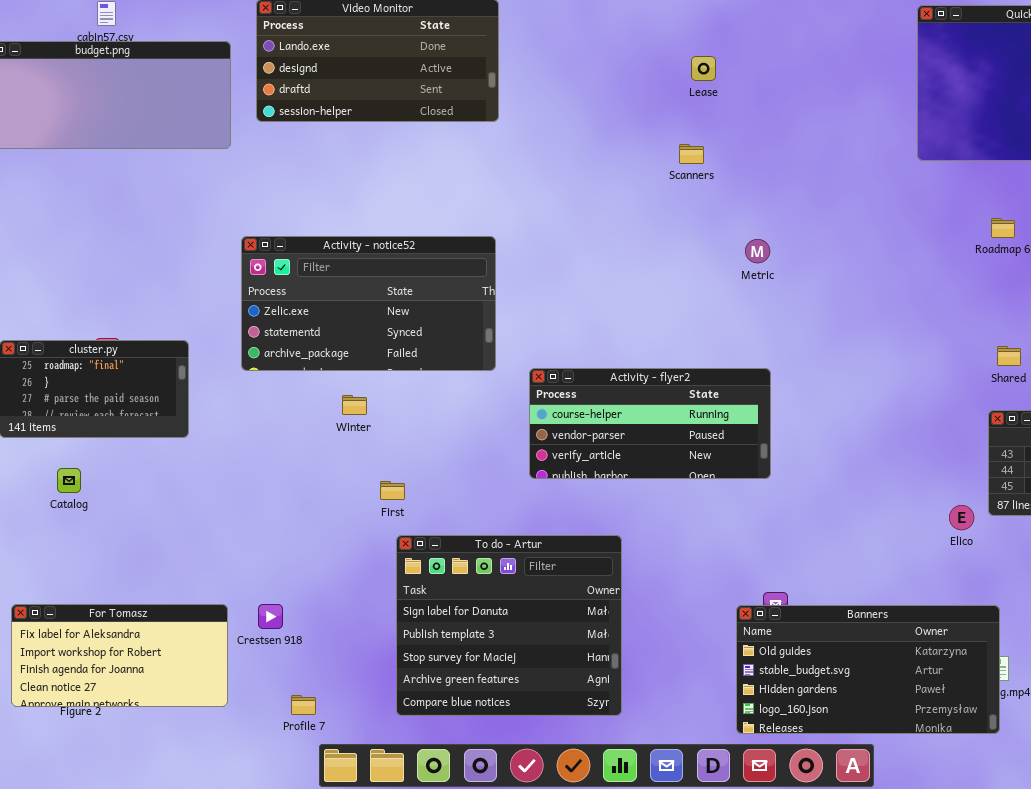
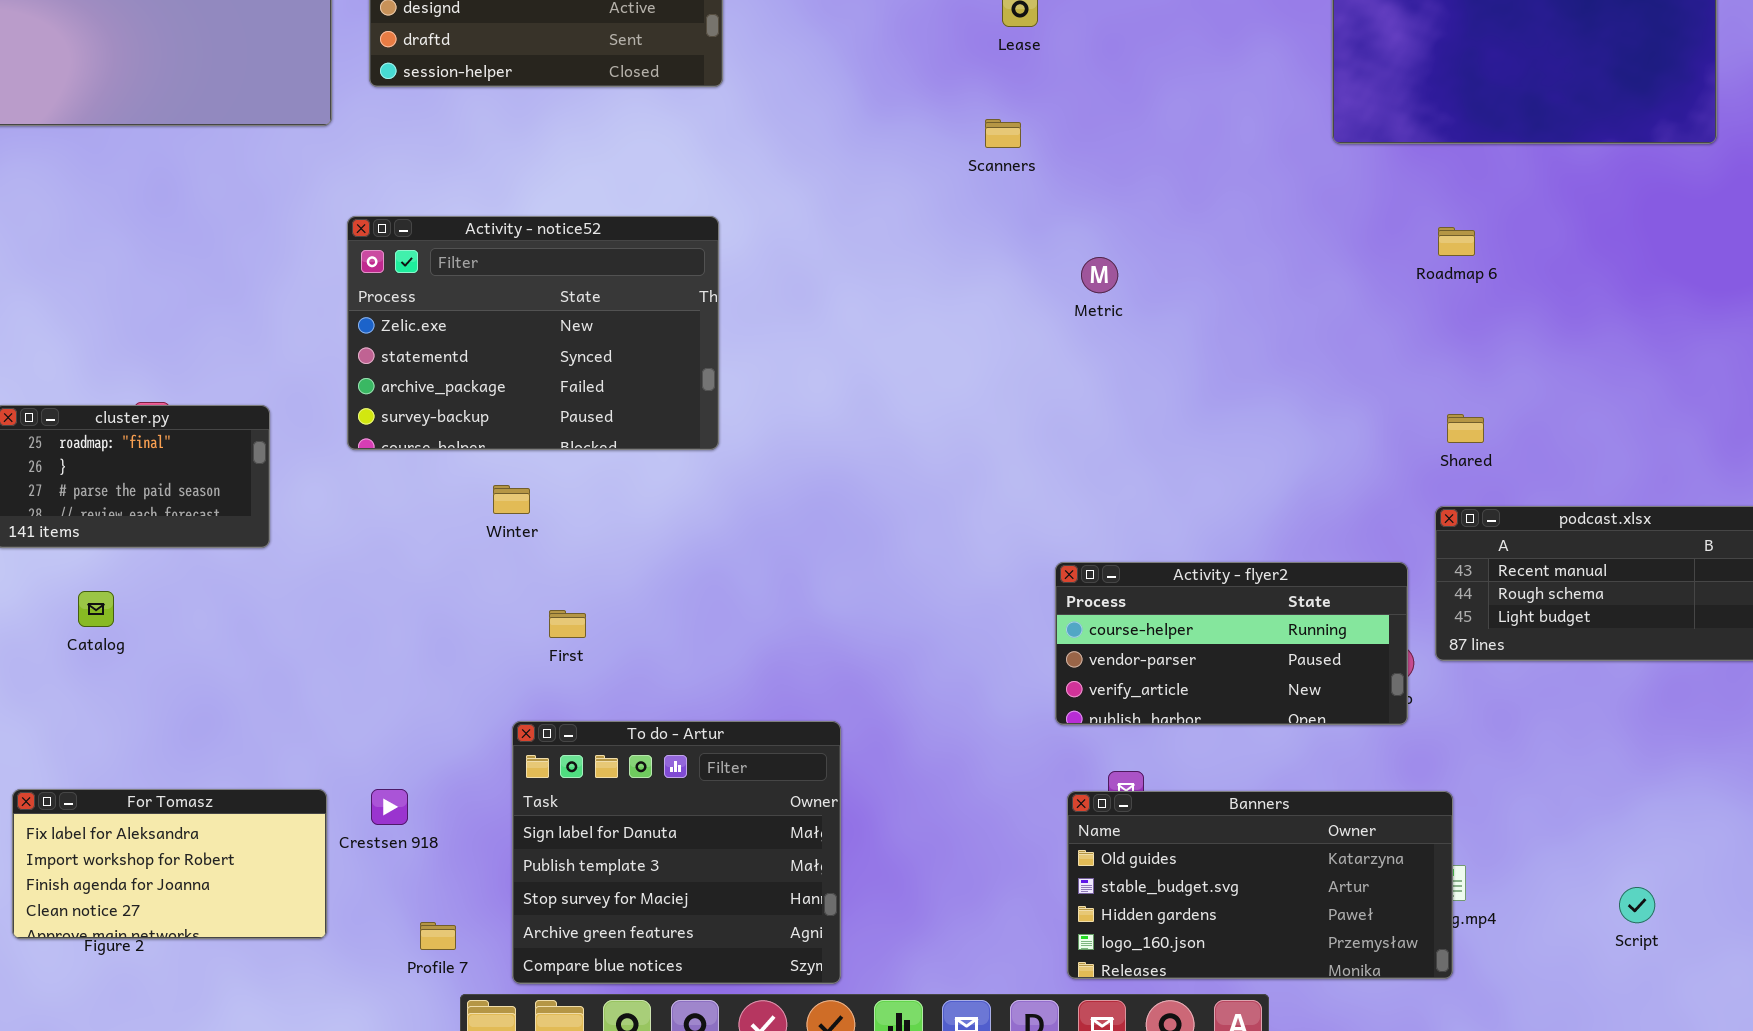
Activity - notice52: [241,236,496,371] -> [347,216,719,450], resized
Activity - flyer2: [529,368,771,479] -> [1055,562,1408,725], moved
To do - Artur: [396,535,622,716] -> [512,721,841,984], moved

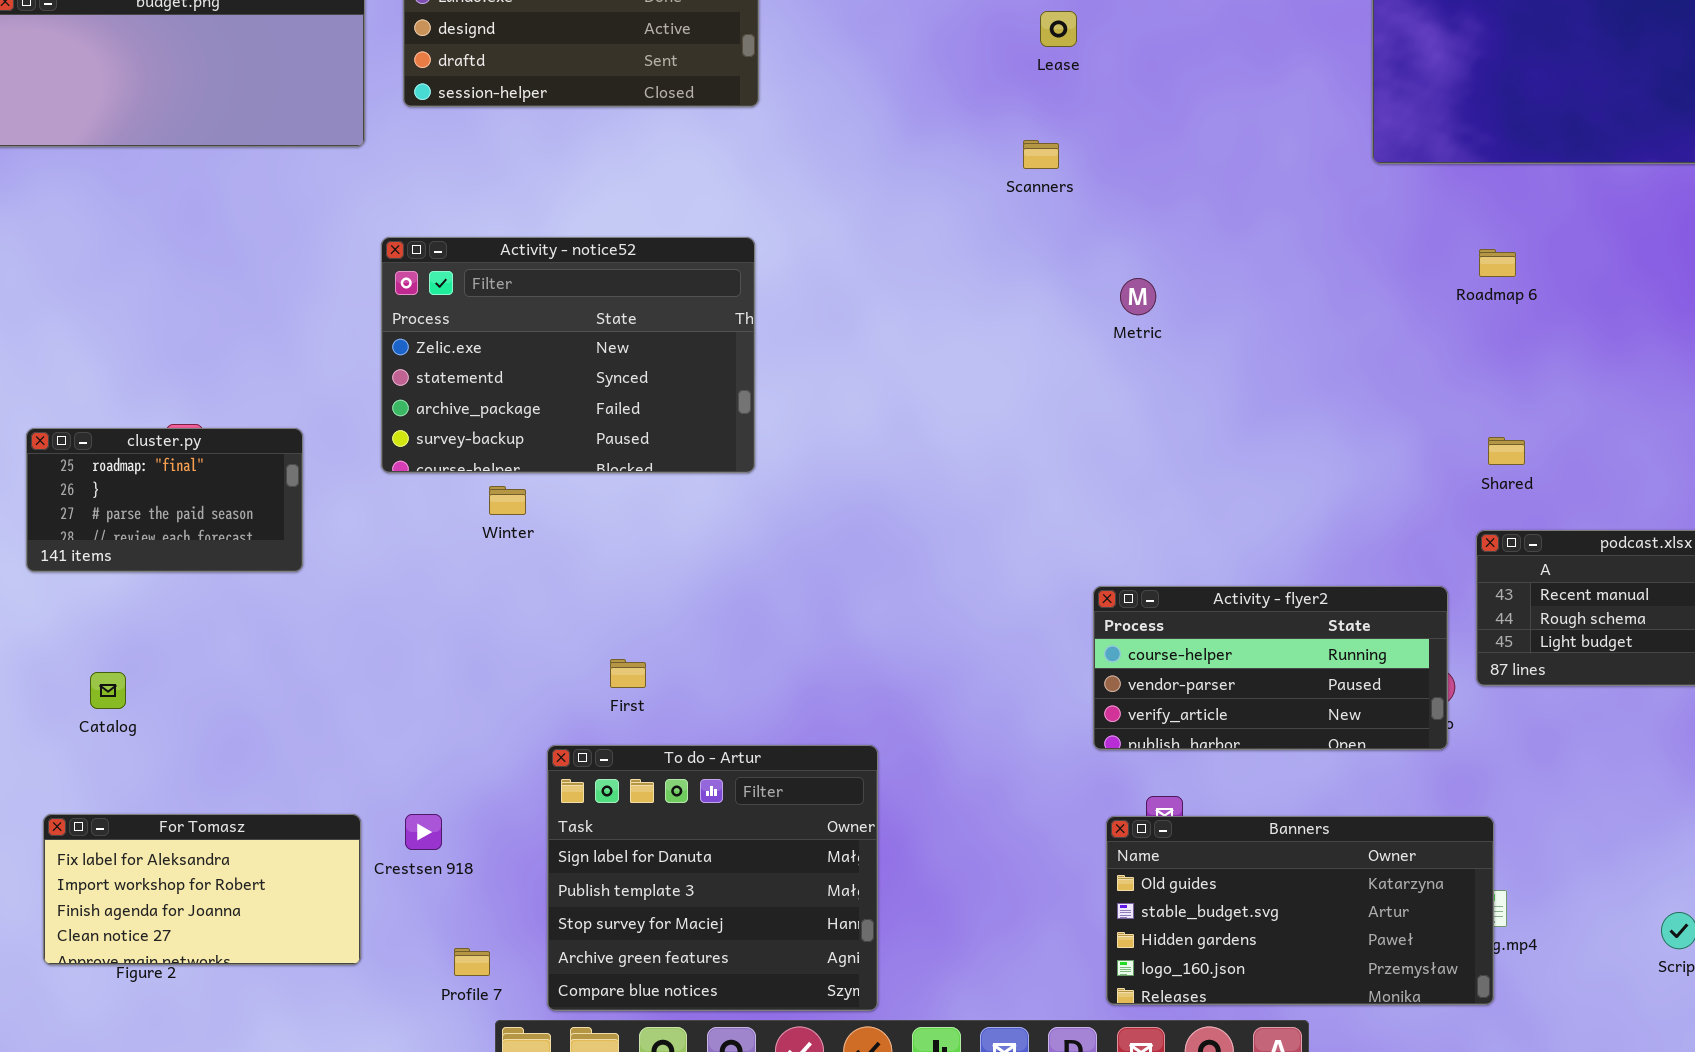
Winter: [493,485,530,514] -> [489,486,526,515], moved
Catalog: [78,591,114,627] -> [90,672,126,709], moved
First: [549,610,586,638] -> [610,659,646,688], moved

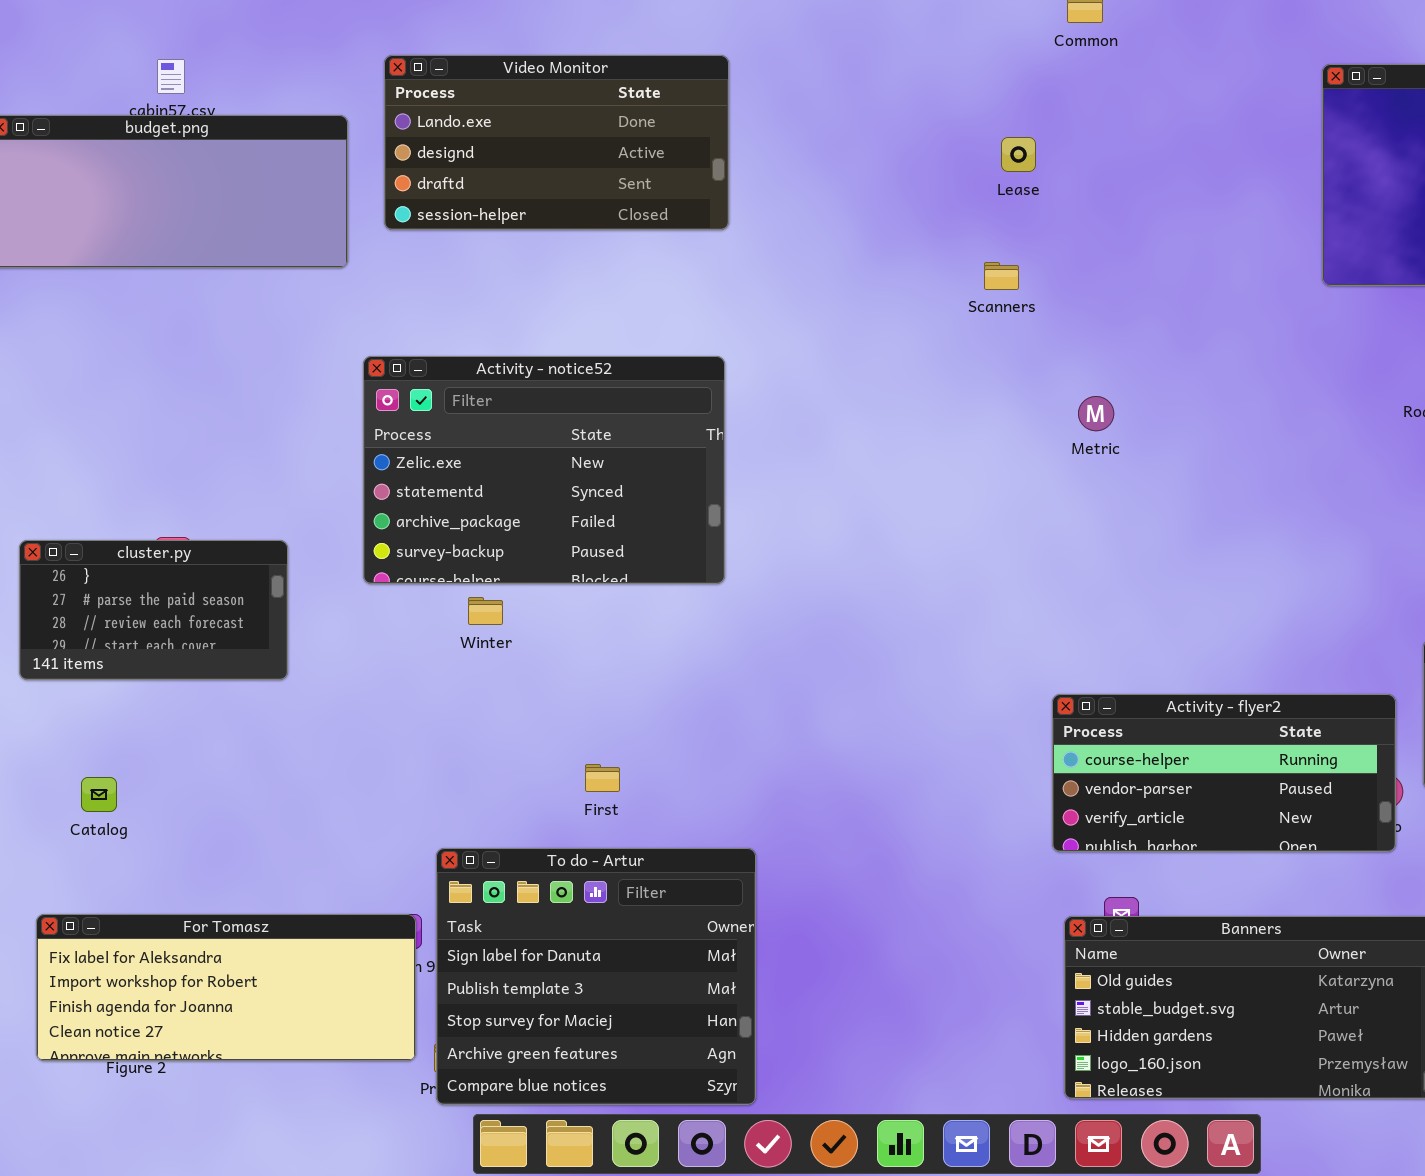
cluster.py: [26,428,303,572] -> [19,540,288,680], scrolled down 1 row
To do - Artur: [547,745,878,1011] -> [436,848,756,1105], moved
For Tomasz: [43,814,361,965] -> [36,914,416,1061], resized

